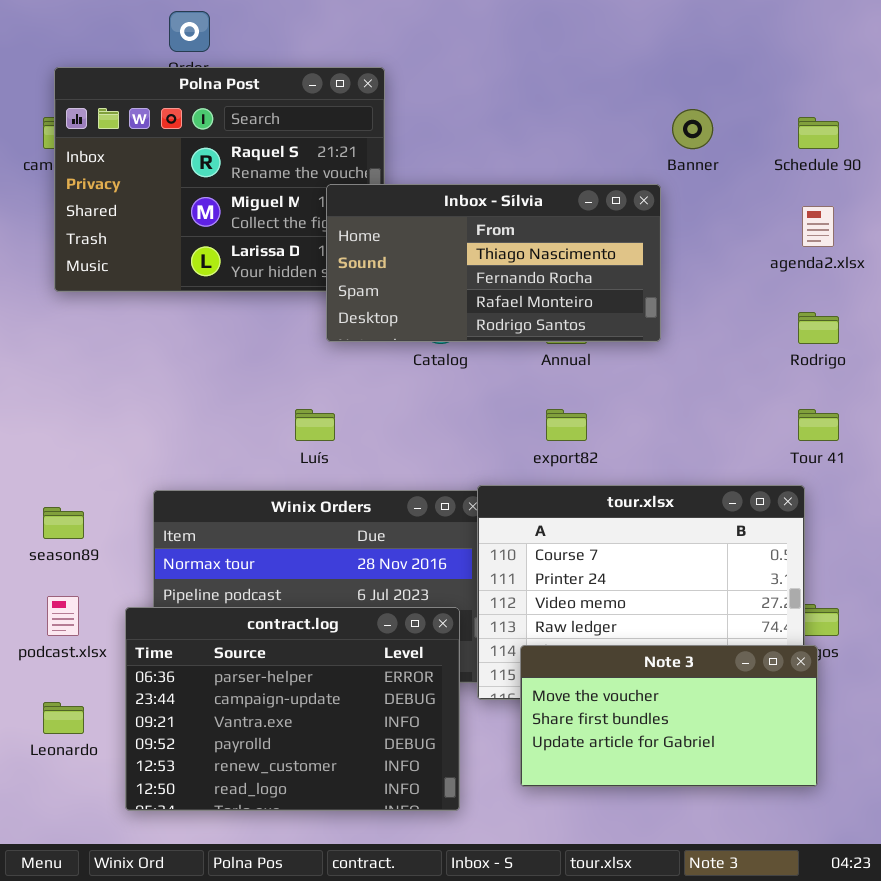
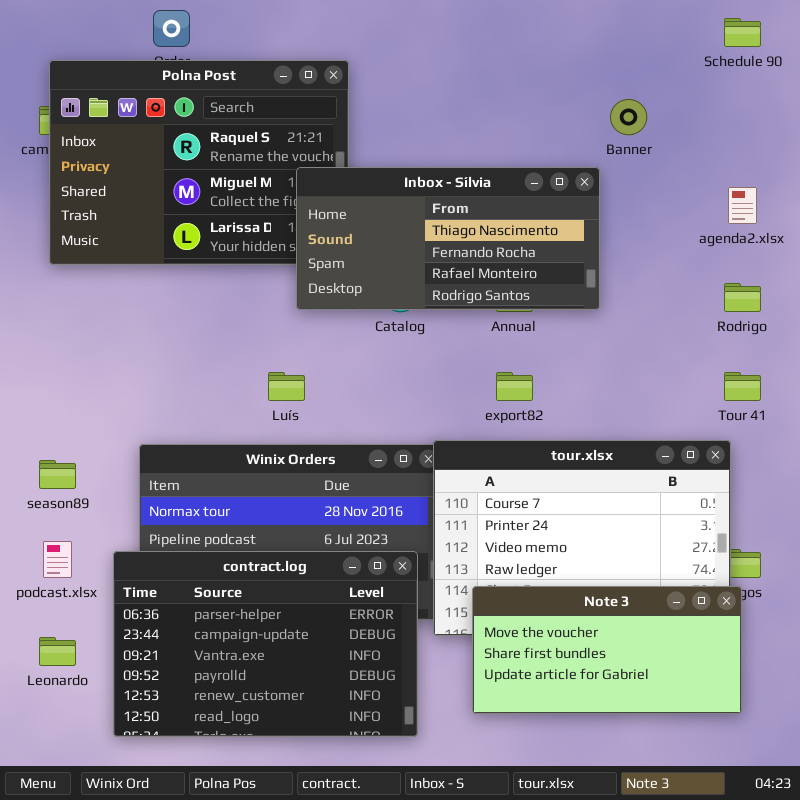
Schedule 90: [798,117,839,149] -> [724,18,761,47], moved

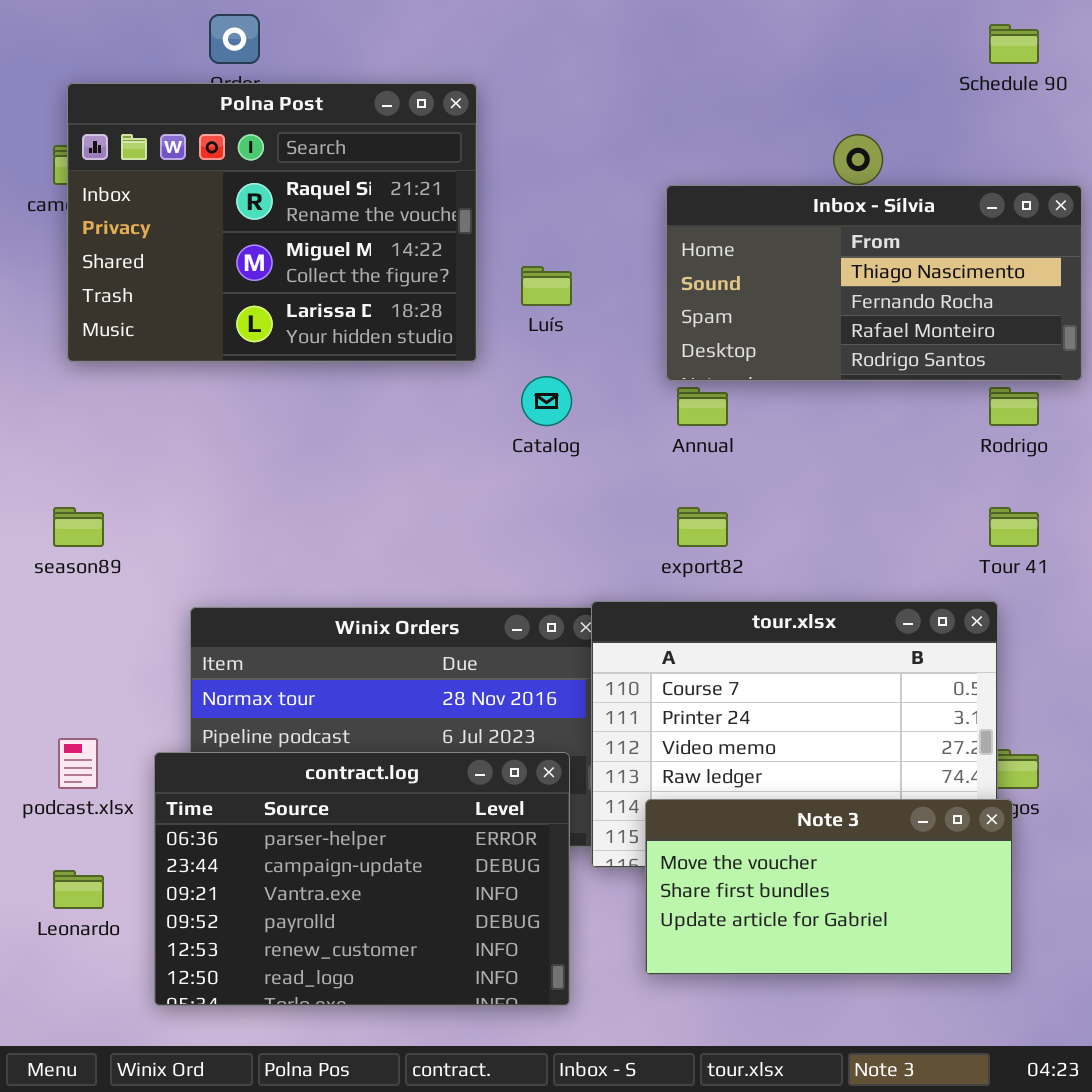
Inbox - Sílvia: [296,167,600,310] -> [666,185,1082,381], moved
Luís: [268,372,305,401] -> [521,266,572,306], moved
season89: [39,460,76,489] -> [53,507,104,547], moved

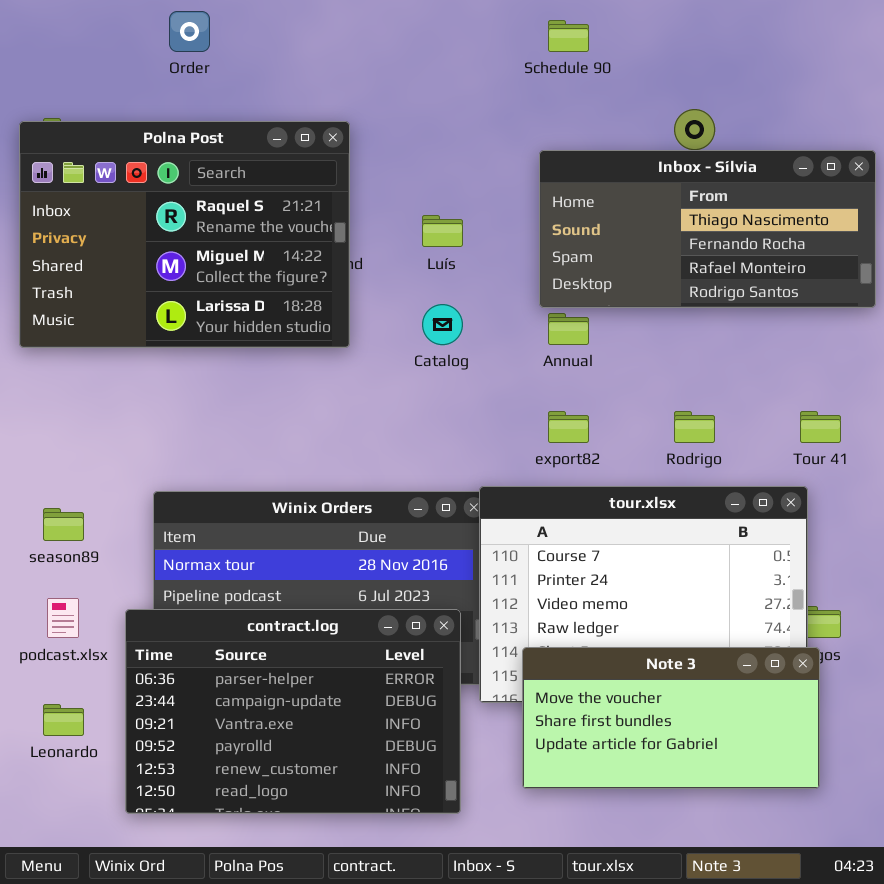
Schedule 90: [989,24,1039,64] -> [548,20,589,52], moved
Polna Post: [67,83,477,362] -> [19,121,350,348], moved
Rodrigo: [989,387,1039,426] -> [674,411,715,443], moved
season89: [53,507,104,547] -> [43,508,84,541], moved

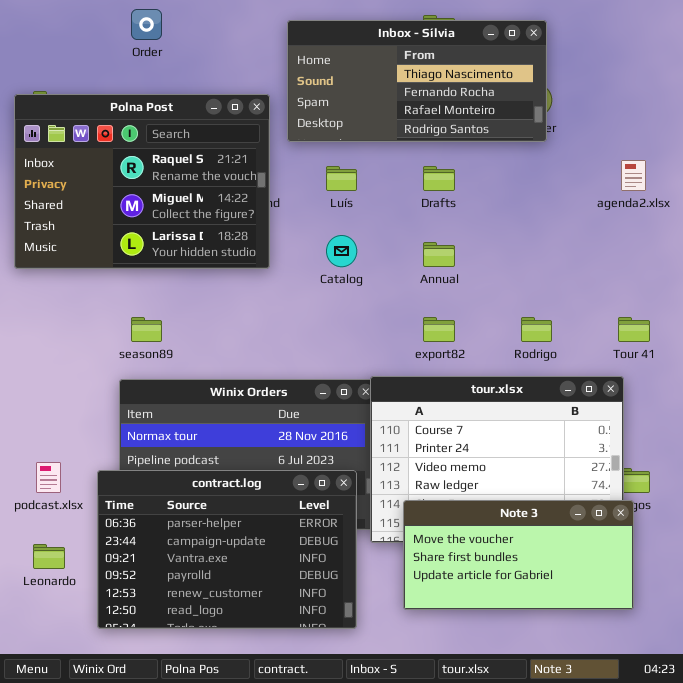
Inbox - Sílvia: [539,150,876,308] -> [287,20,547,142], moved
season89: [43,508,84,541] -> [131,317,162,342], moved

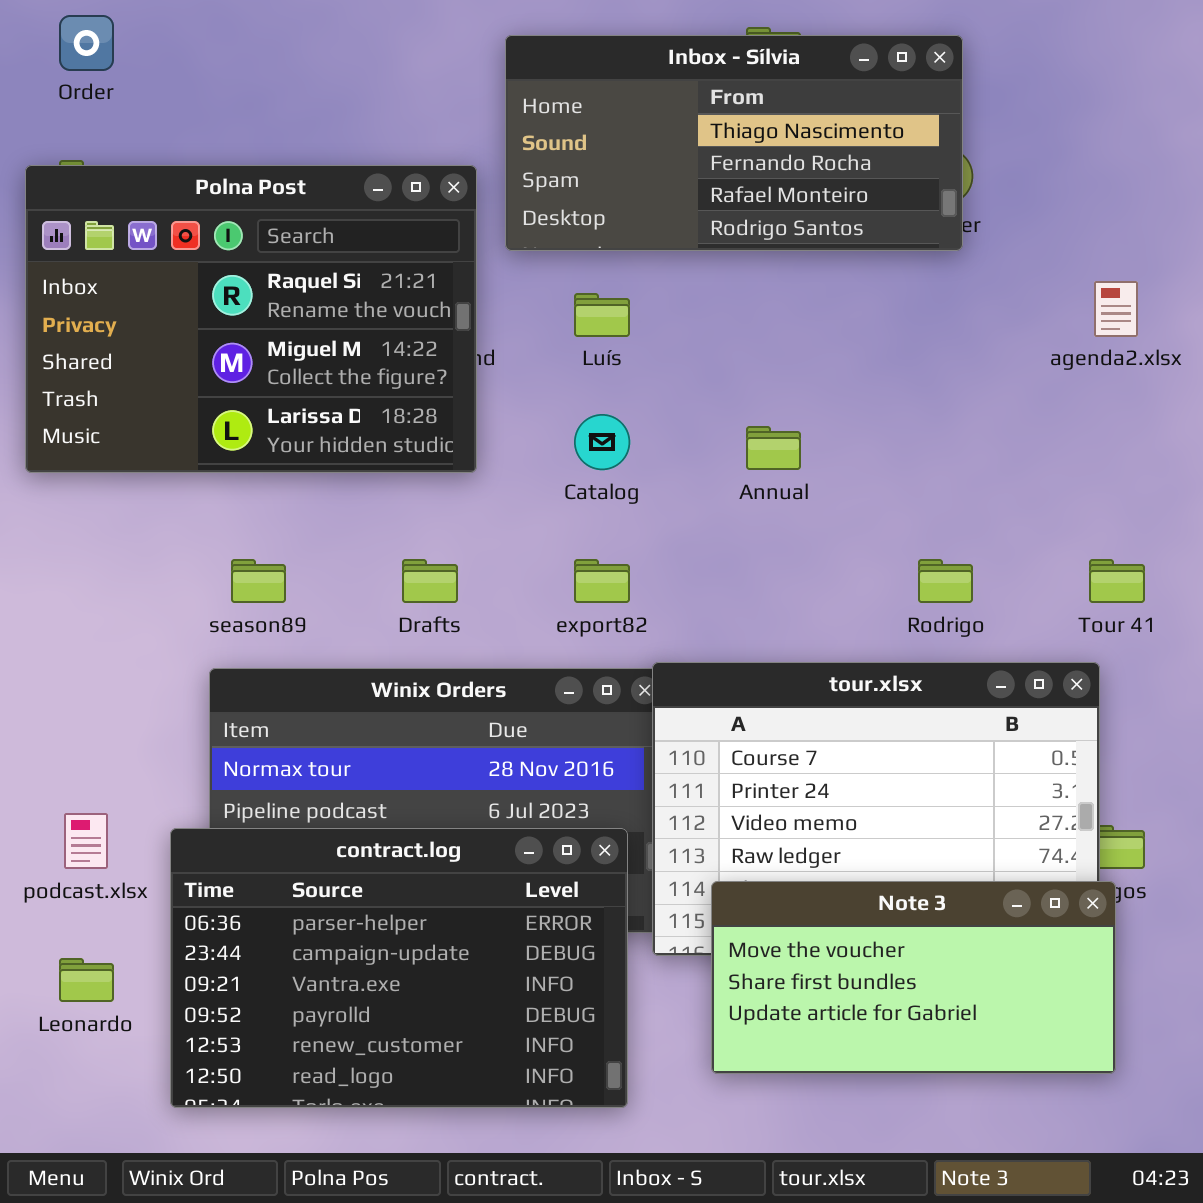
Order: [131,9,162,40] -> [59,15,114,71], moved
Drafts: [423,166,455,191] -> [402,559,458,603], moved
export82: [423,317,455,342] -> [574,559,630,603], moved

